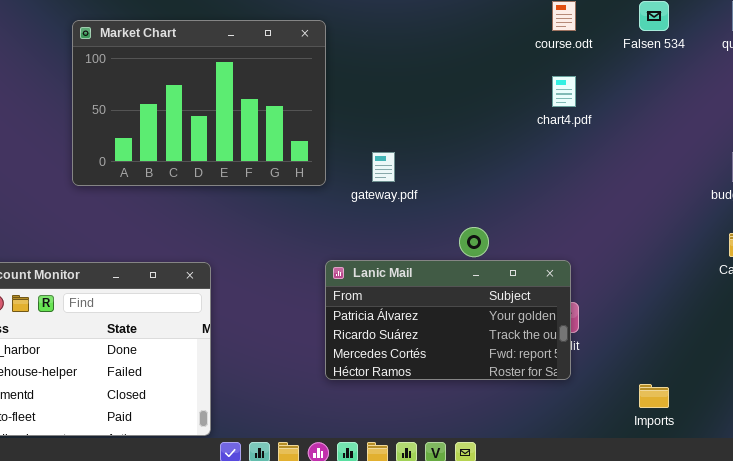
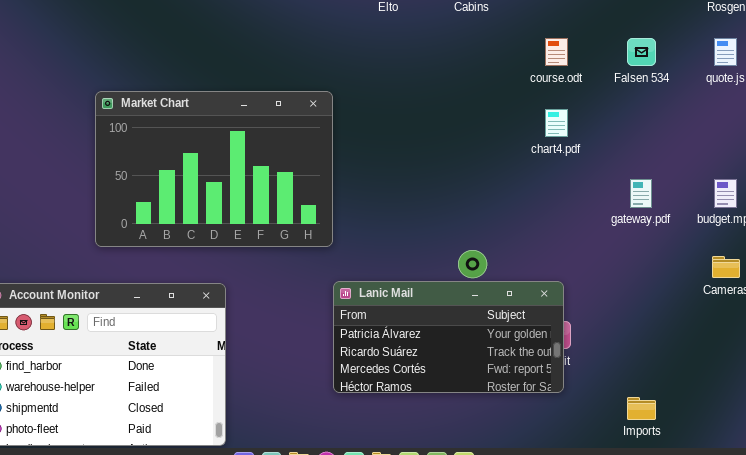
Market Chart: [72,20,326,186] -> [95,91,333,247], moved
gateway.pdf: [372,152,395,182] -> [630,179,652,208], moved

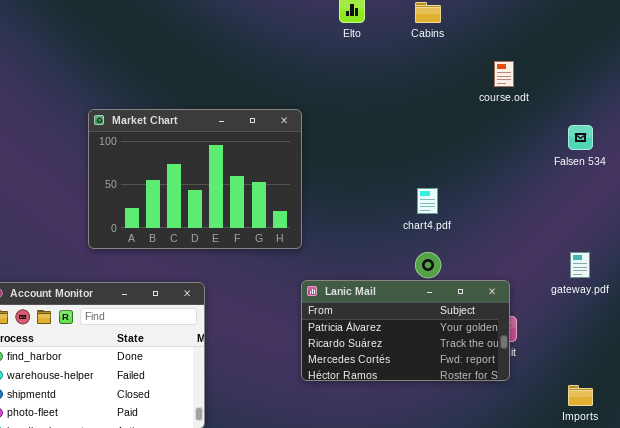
Falsen 534: [627,38,656,66] -> [568,125,593,150], moved
chart4.pdf: [545,109,568,137] -> [417,188,438,214], moved
gateway.pdf: [630,179,652,208] -> [570,252,590,278], moved

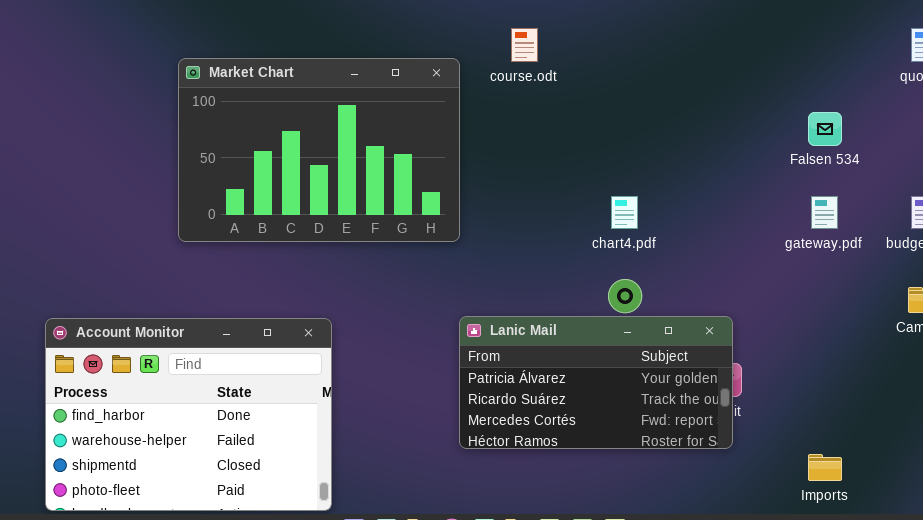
course.odt: [494,61,514,87] -> [511,28,538,62], moved
Market Chart: [88,109,302,249] -> [178,58,460,242], moved
gateway.pdf: [570,252,590,278] -> [811,196,838,229], moved

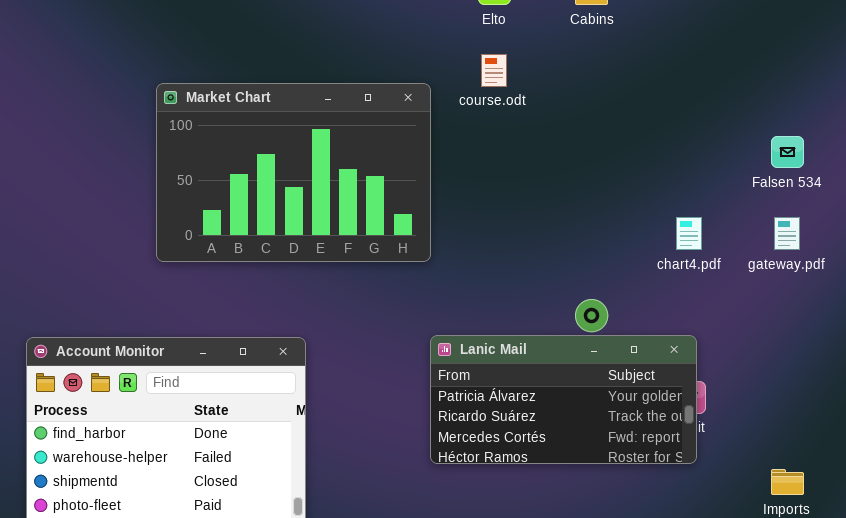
chart4.pdf: [611,196,638,229] -> [676,217,702,250], moved

